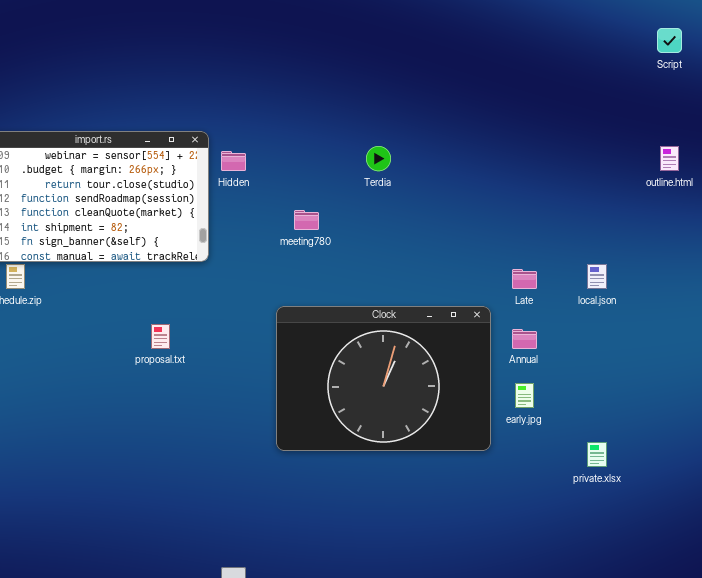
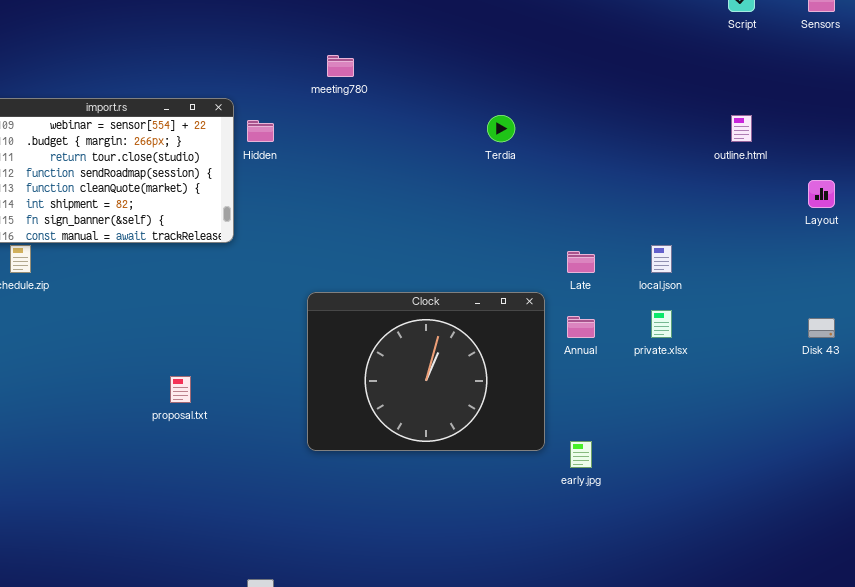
Terdia: [366,146,391,171] -> [487,115,515,142], moved
meeting780: [294,210,319,230] -> [327,55,354,77], moved
proposal.txt: [151,324,170,349] -> [170,376,191,403], moved
early.jpg: [515,383,534,408] -> [570,441,592,468], moved
private.xlsx: [587,442,607,467] -> [651,310,672,338], moved

